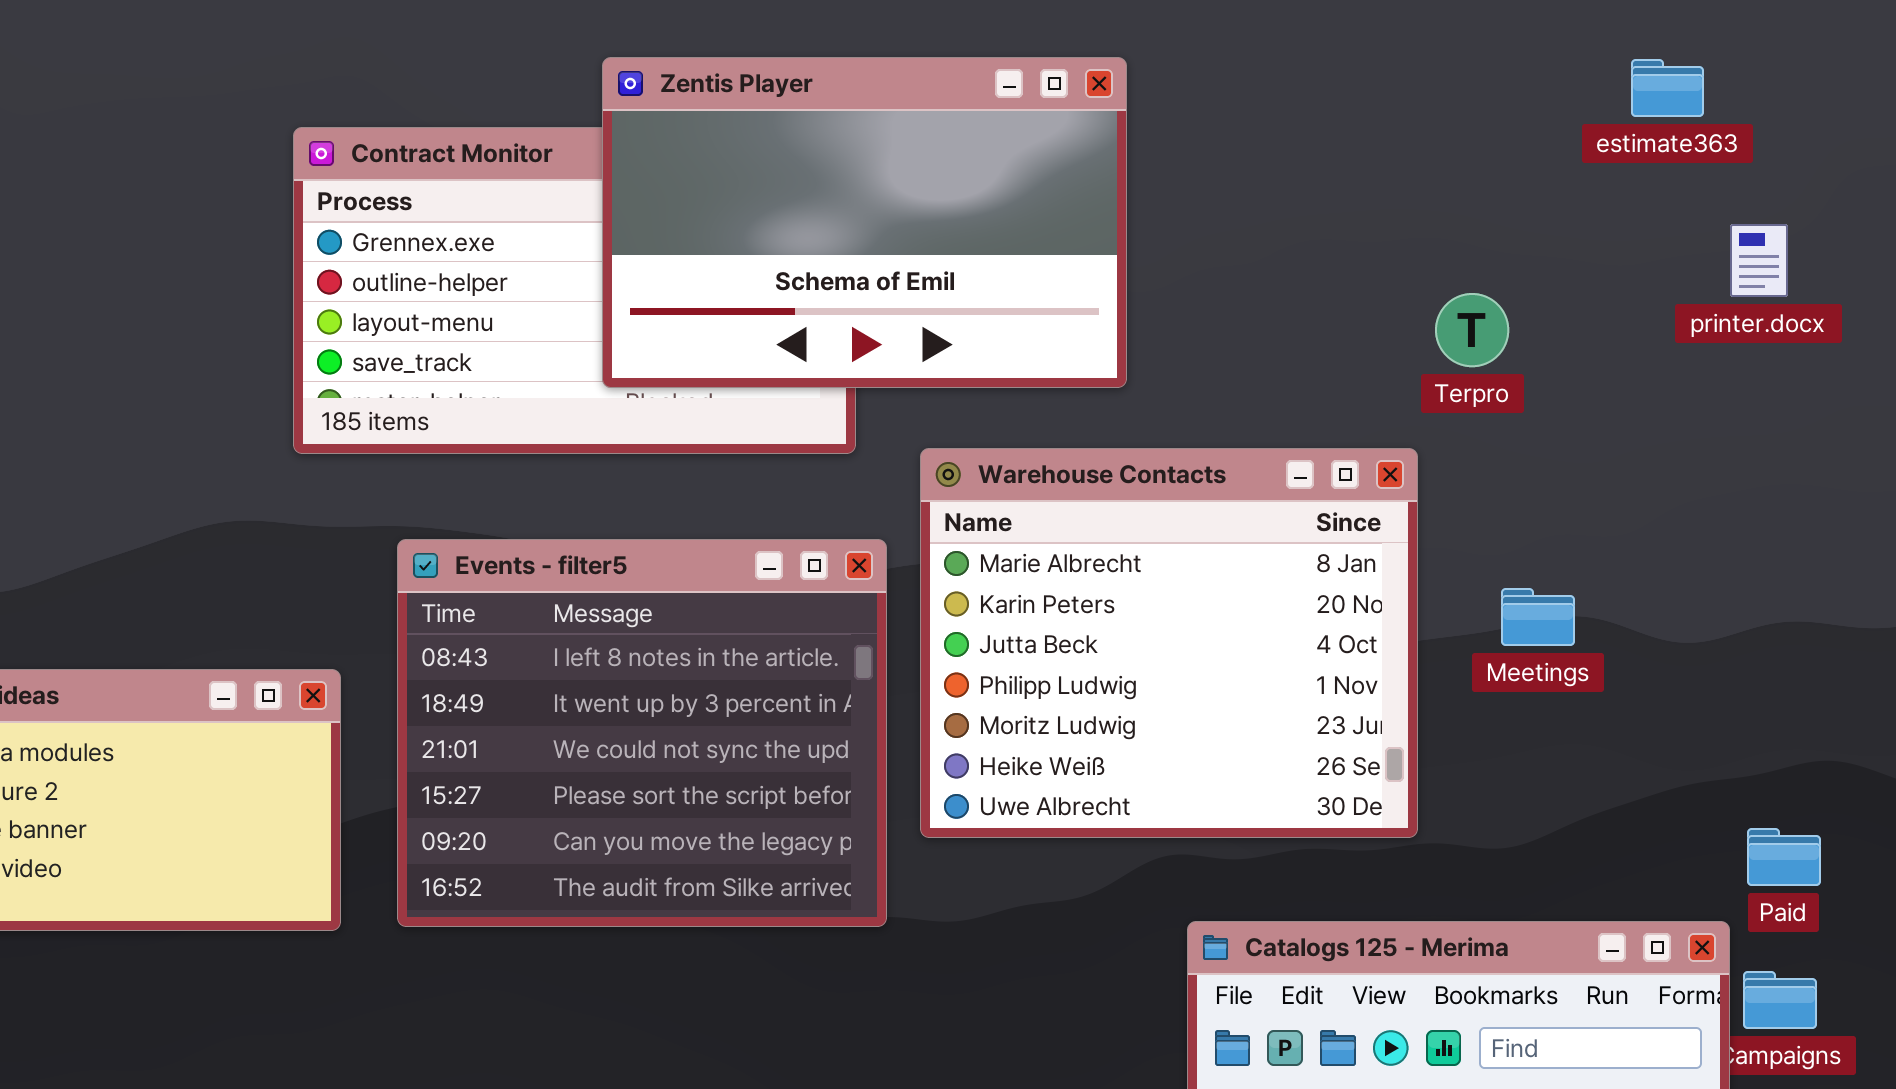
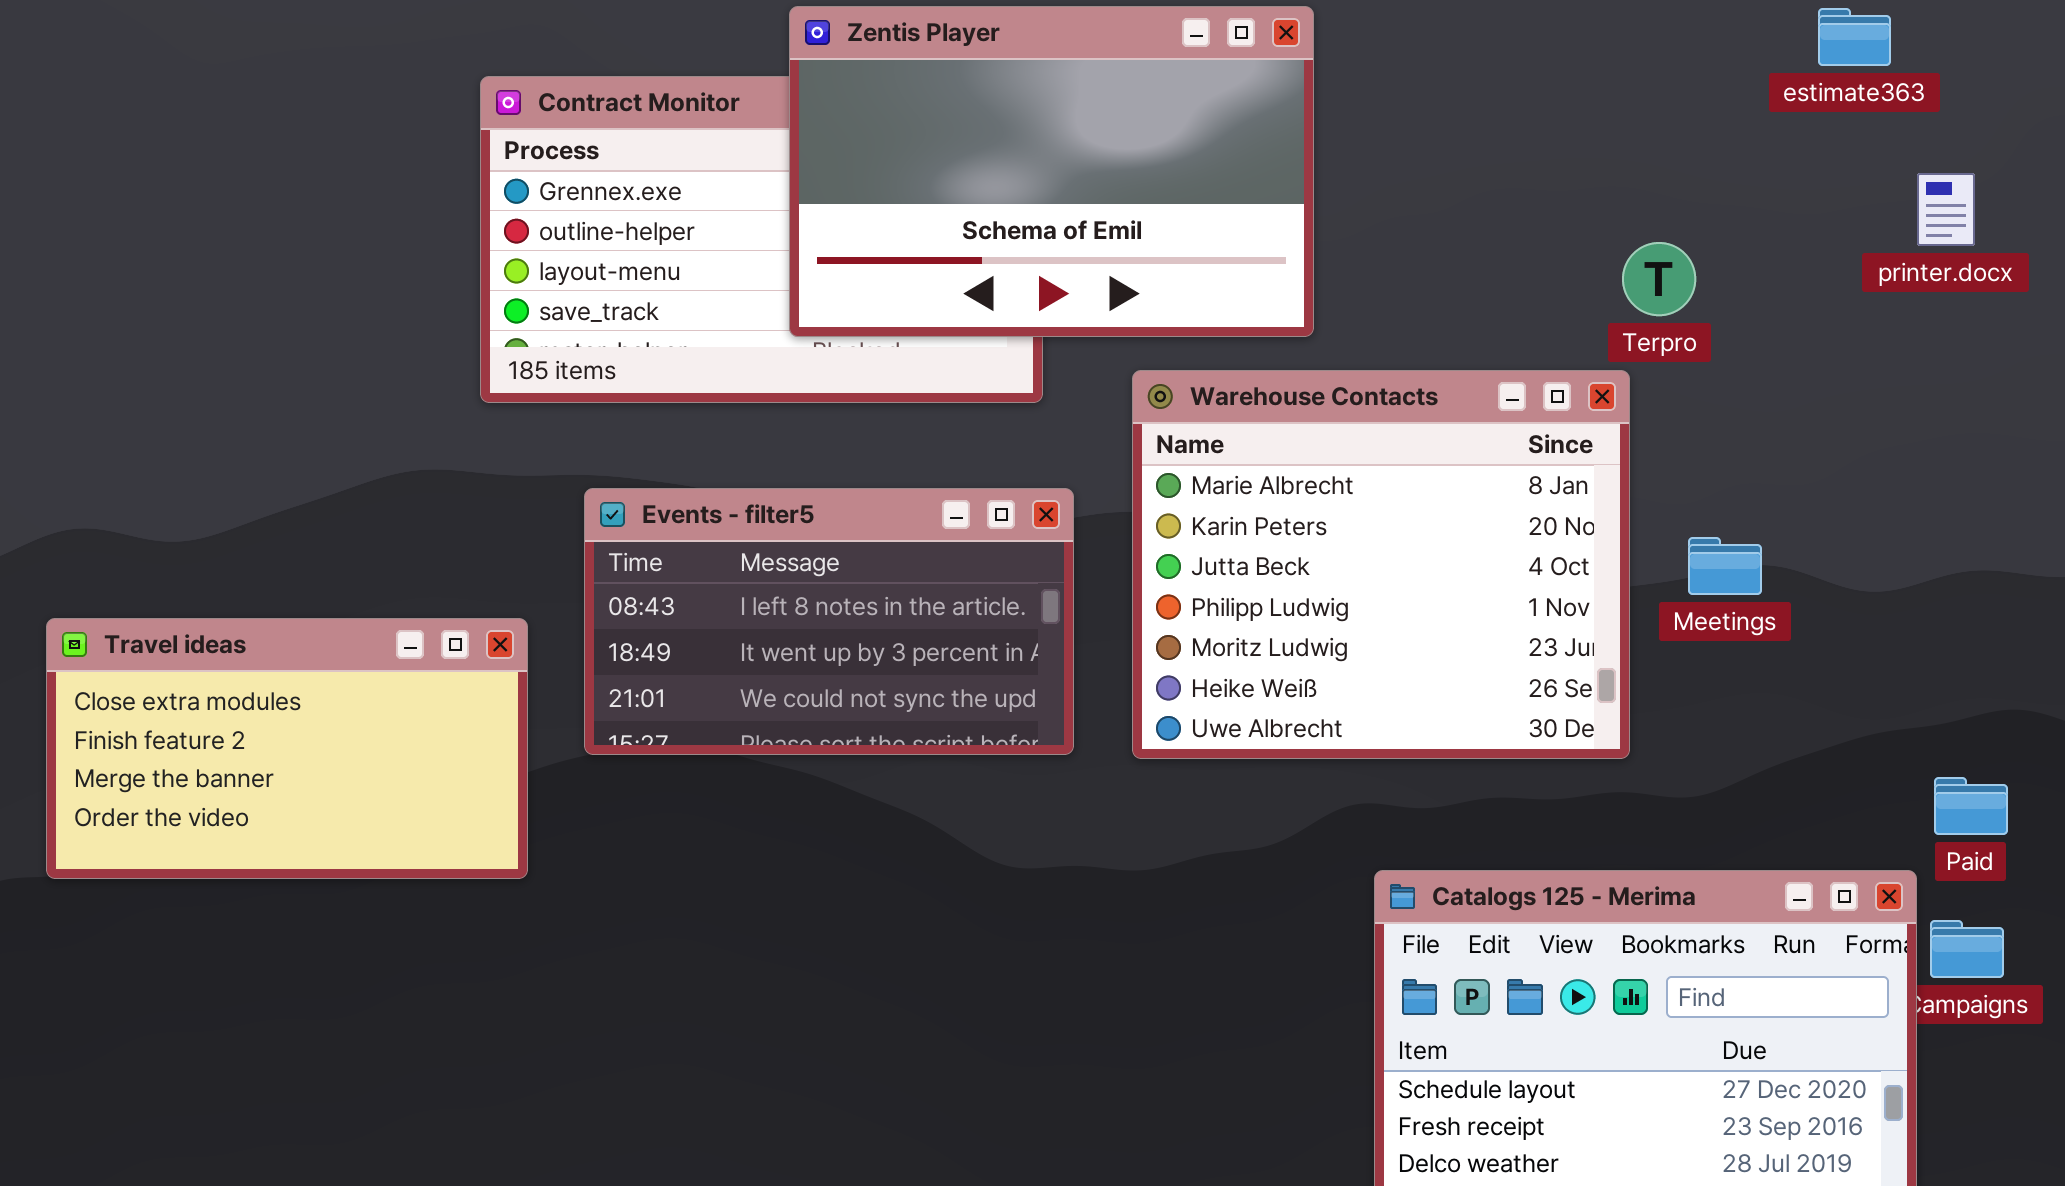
Warehouse Contacts: [920,448,1418,838] -> [1132,370,1630,759], moved
Events - filter5: [397,539,887,927] -> [584,488,1074,755], resized

